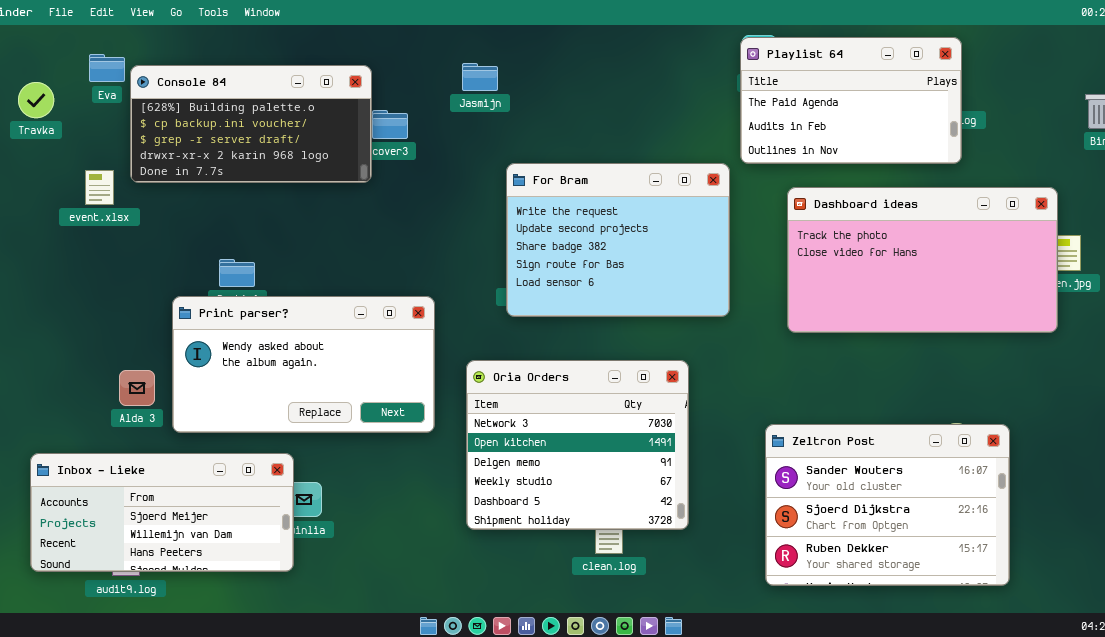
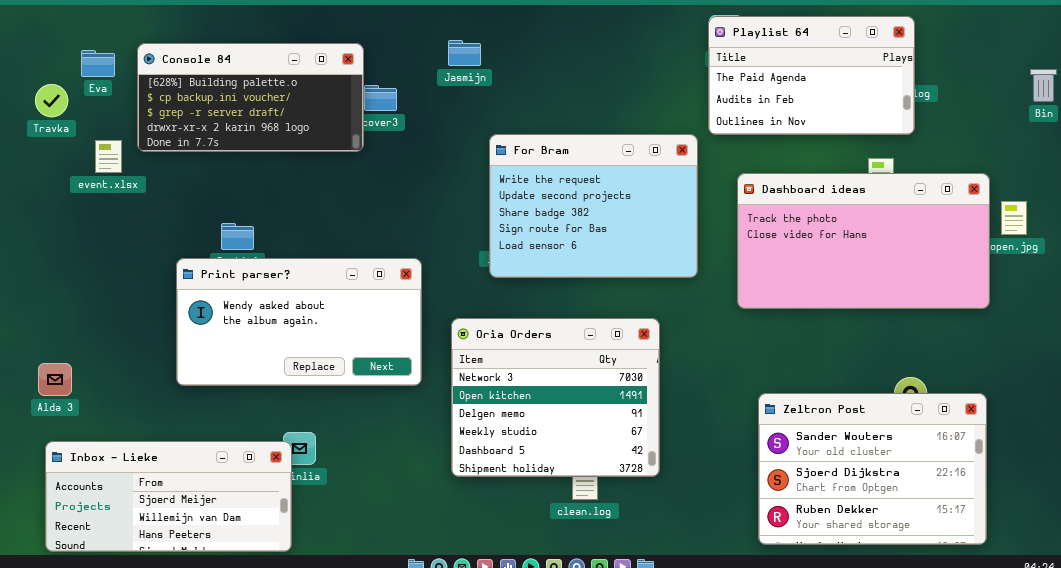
Eva: [89,54,125,82] -> [81,50,115,77], moved
Travka: [18,82,54,118] -> [35,84,68,117], moved
Dashboard ideas: [787,187,1058,333] -> [737,173,990,309], moved
Alda 3: [119,370,155,406] -> [38,363,72,396], moved
Zeltron Post: [765,424,1010,586] -> [758,393,987,545], moved
Inbox - Lieke: [30,453,294,572] -> [45,441,292,552], moved

